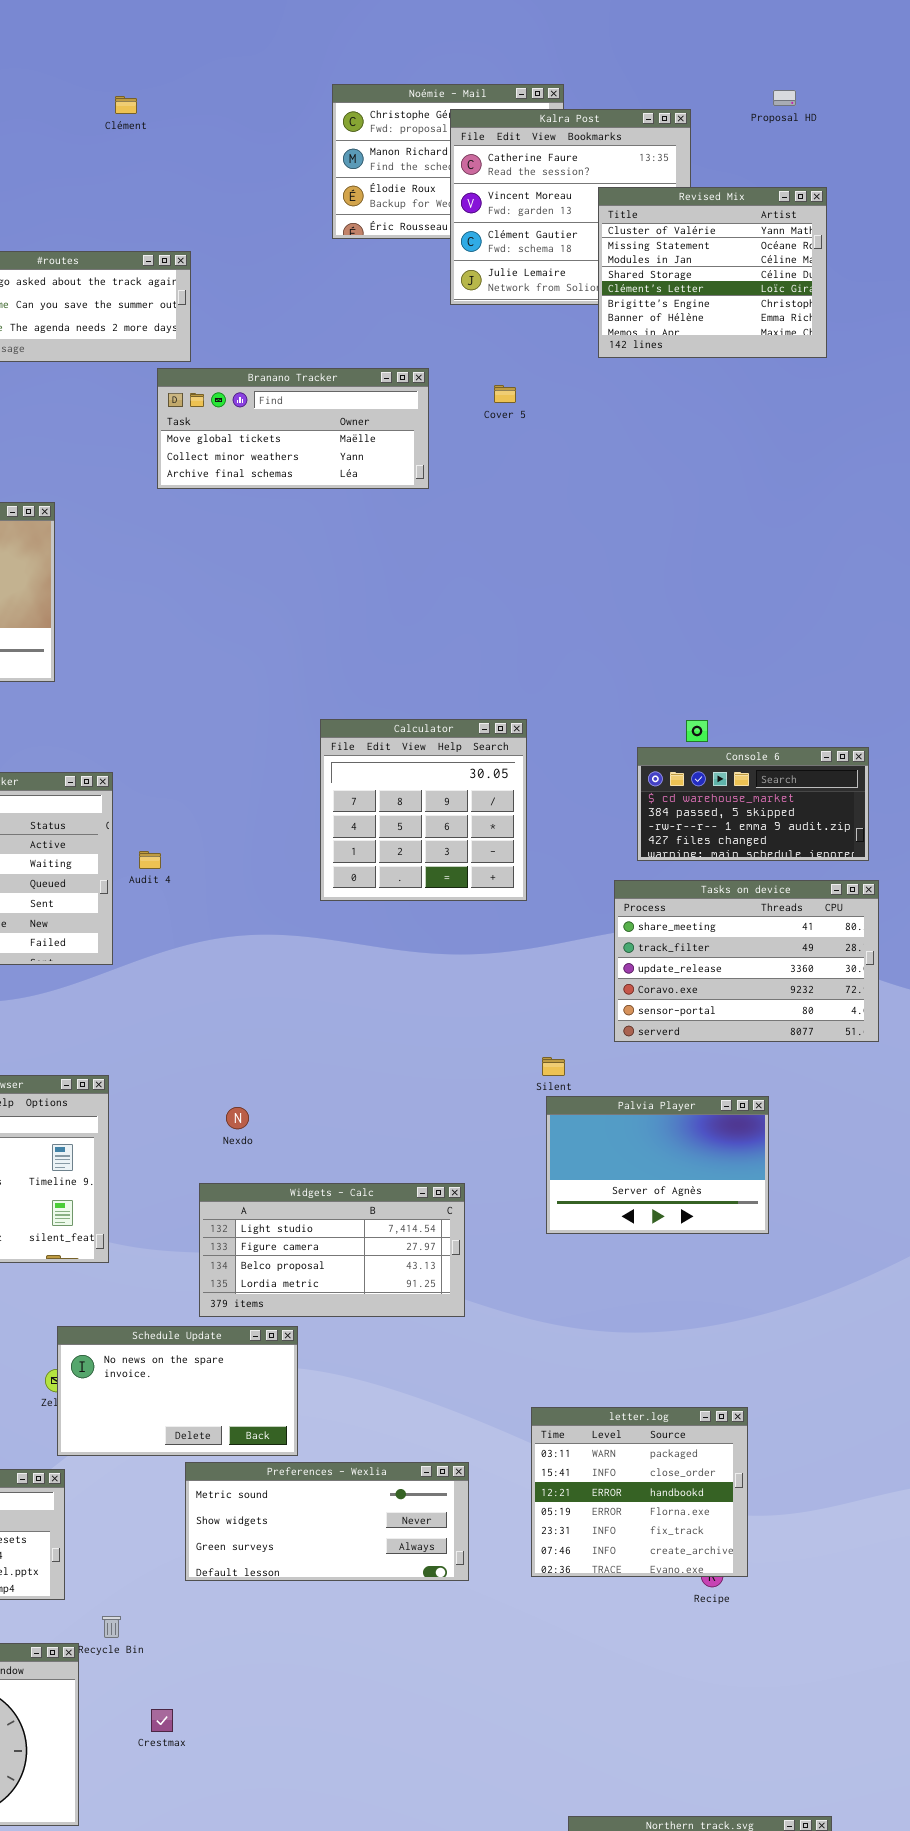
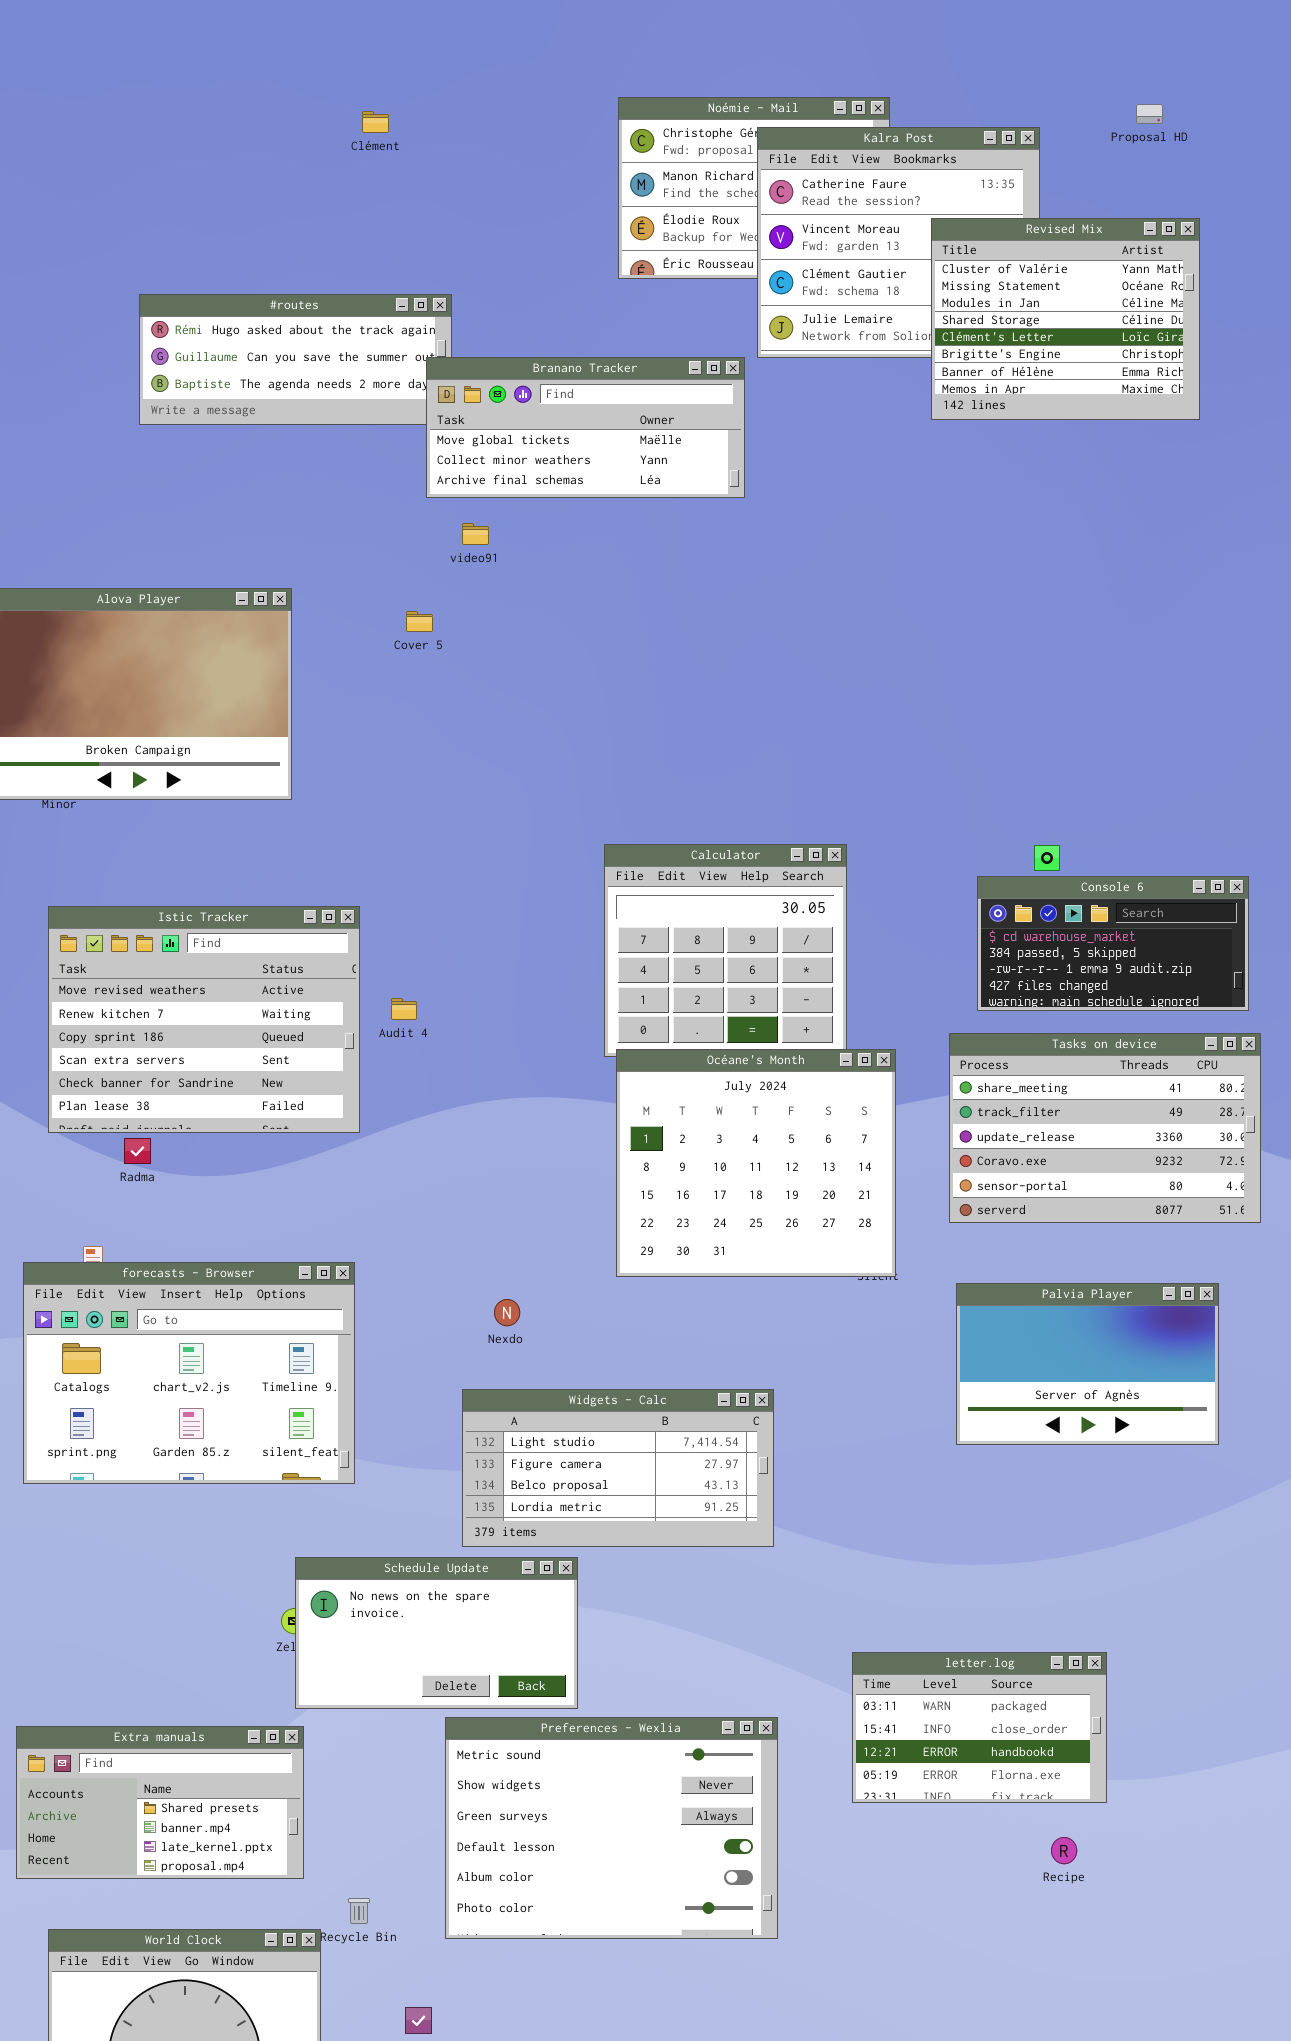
Branano Tracker: [157,368,429,489] -> [426,357,745,498], moved
Cover 5: [494,385,516,403] -> [406,611,433,632], moved
Océane's Month: none -> [616,1049,896,1277], opened
Palvia Player: [546,1096,769,1234] -> [956,1283,1219,1445], moved
letter.log: [531,1407,748,1577] -> [852,1652,1107,1803], resized
Preferences - Wexlia: [185,1462,469,1581] -> [445,1717,778,1939], resized

